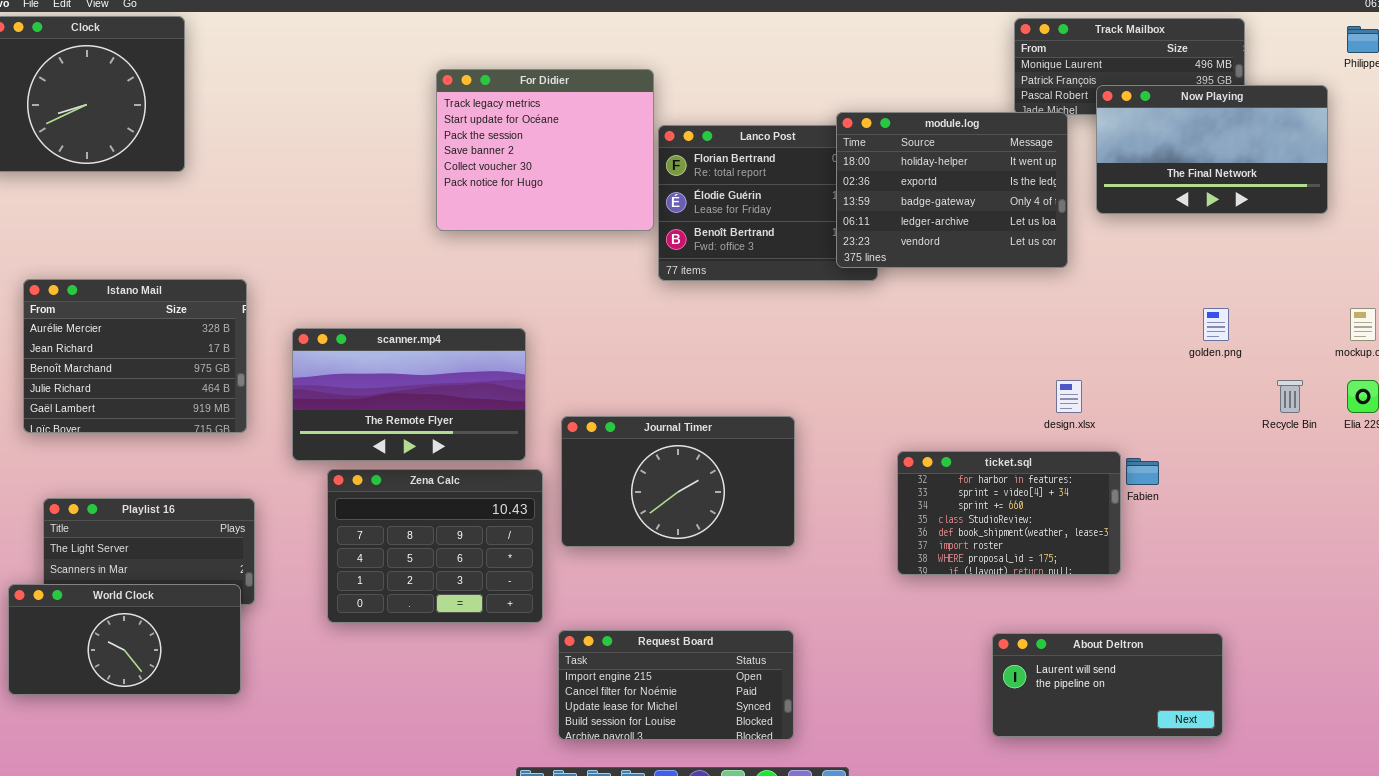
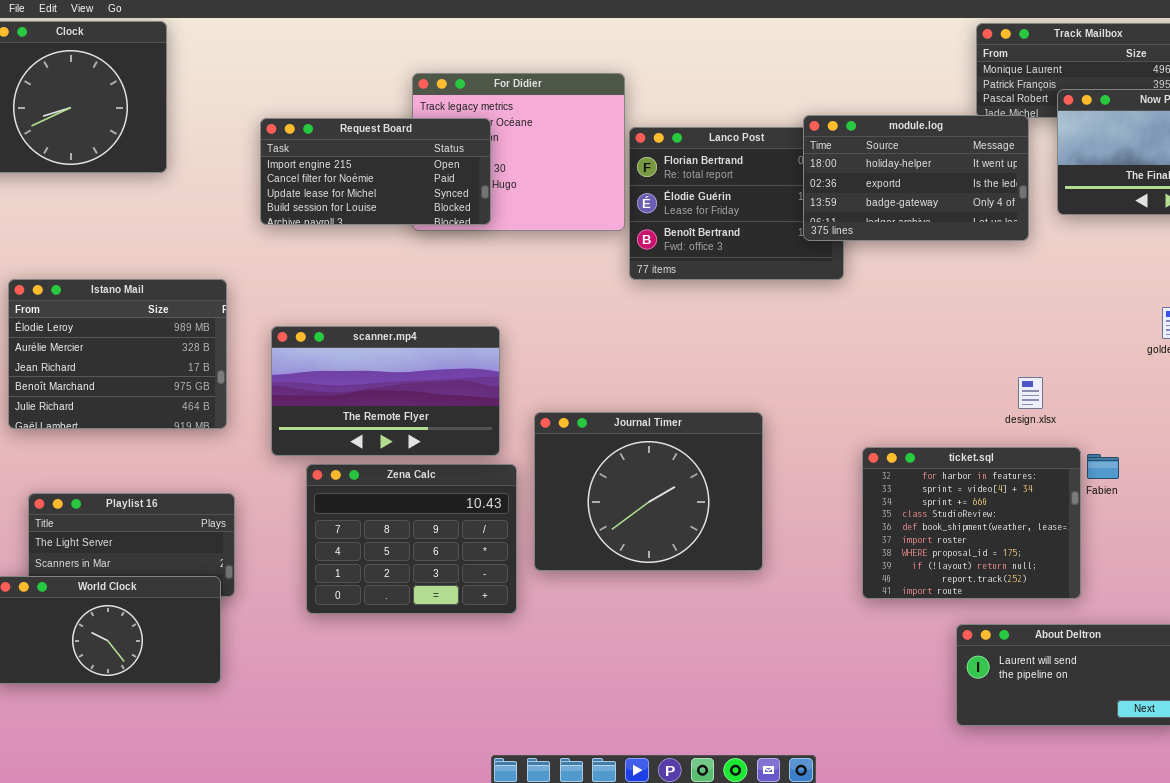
module.log: [836,112,1068,268] -> [803,115,1029,241], resized
Istano Mail: [23,279,247,433] -> [8,279,227,429], scrolled up 1 row
Journal Timer: [561,416,795,547] -> [534,412,763,571], resized
ticket.sql: [897,451,1121,575] -> [862,447,1081,599], resized
Request Board: [558,630,794,740] -> [260,118,491,225], moved

